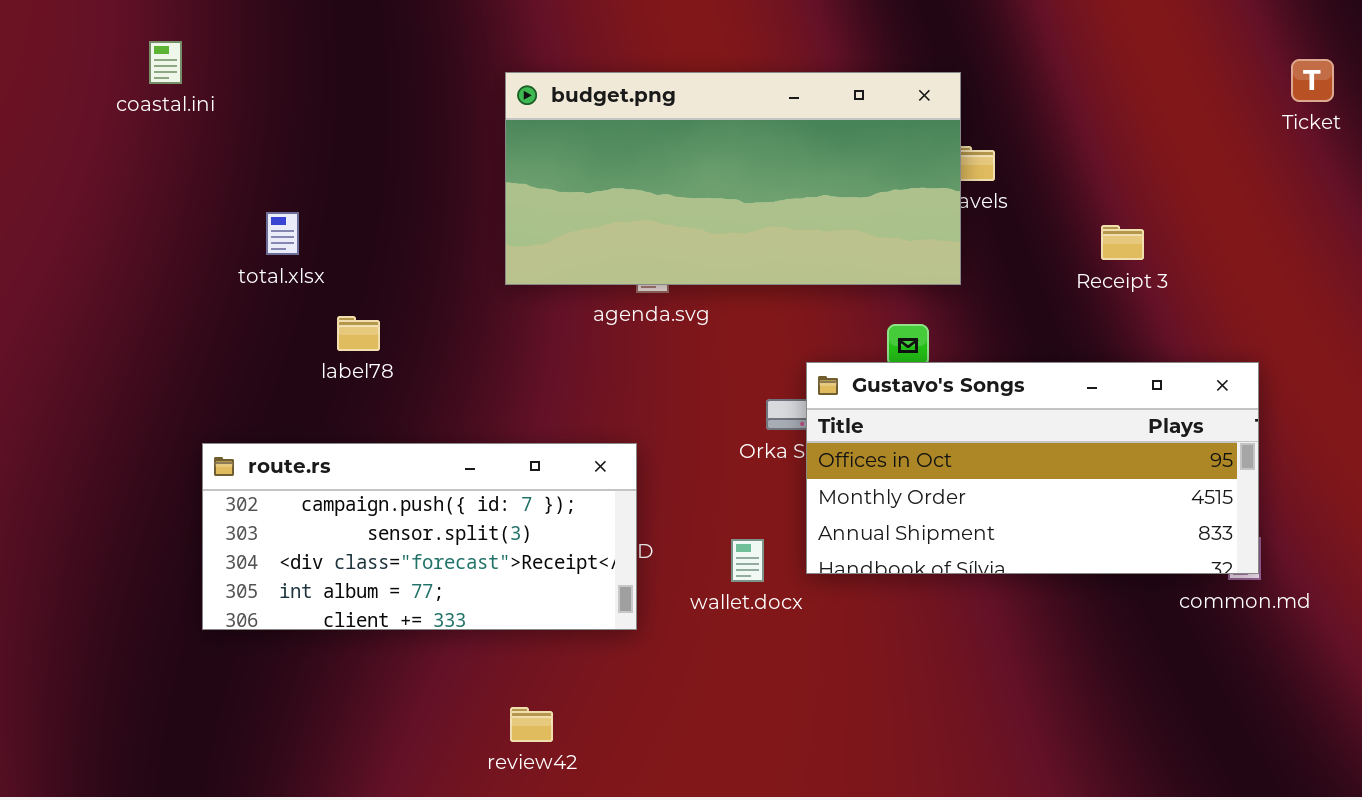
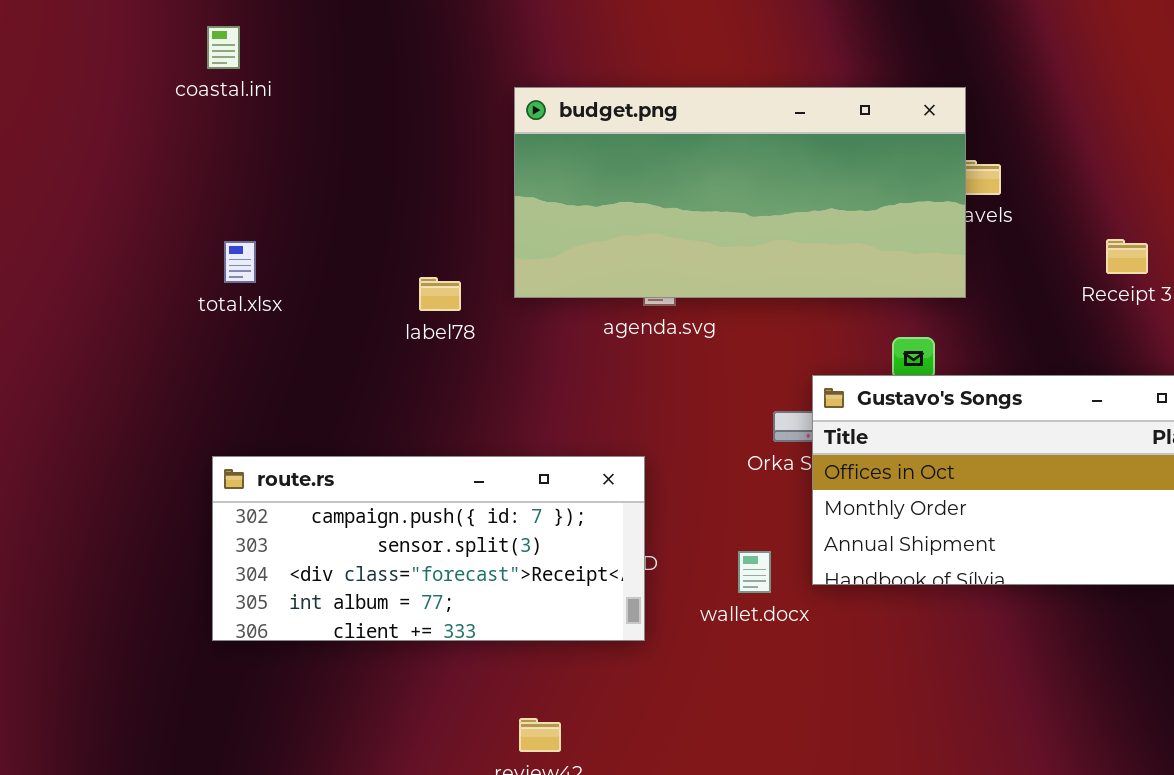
coastal.ini: [149,41,182,84] -> [207,26,240,69], moved
total.xlsx: [266,212,299,255] -> [224,241,256,283], moved
label78: [337,316,380,351] -> [419,277,461,311], moved

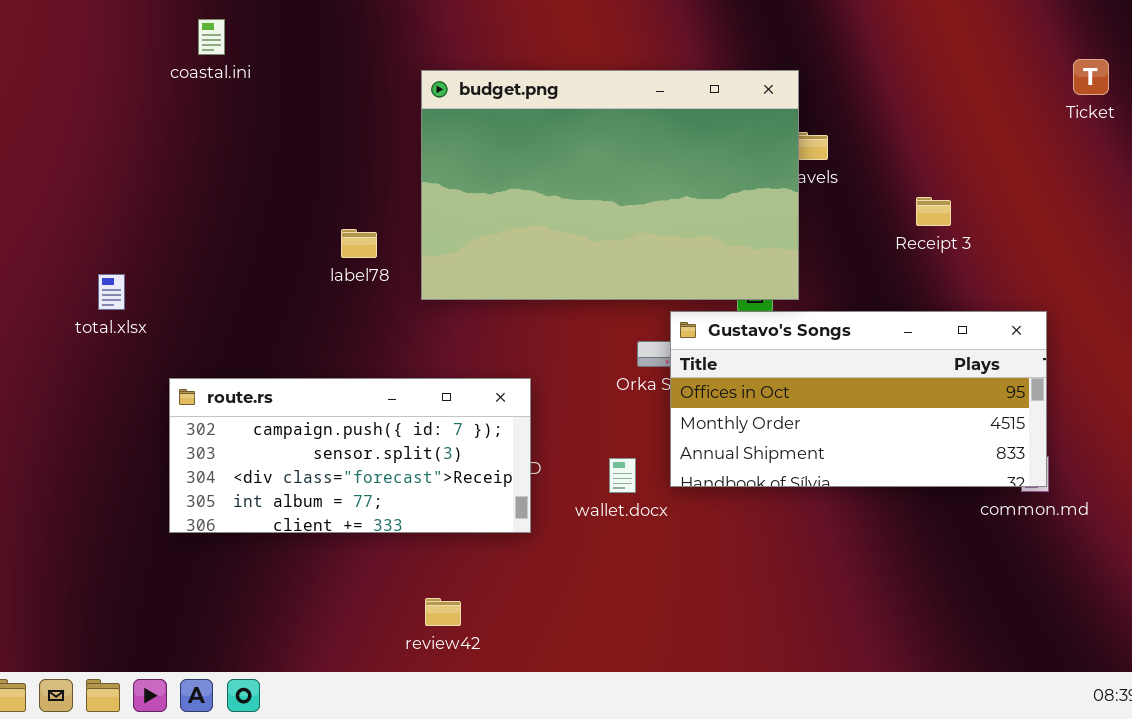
coastal.ini: [207,26,240,69] -> [198,19,225,55], moved
budget.png: [514,87,966,298] -> [421,70,799,300], resized
total.xlsx: [224,241,256,283] -> [98,274,125,310], moved

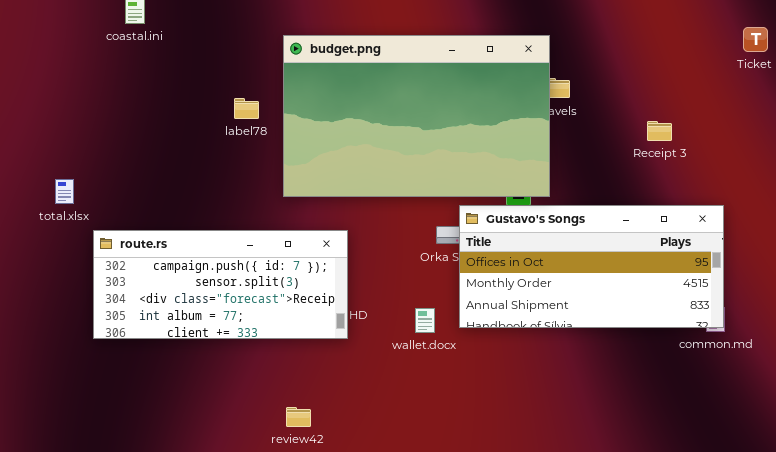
Receipt 3: [916,197,951,226] -> [647,121,672,141], moved
label78: [341,229,377,258] -> [234,98,259,119], moved
route.rs: [169,378,531,533] -> [93,230,348,339], moved

